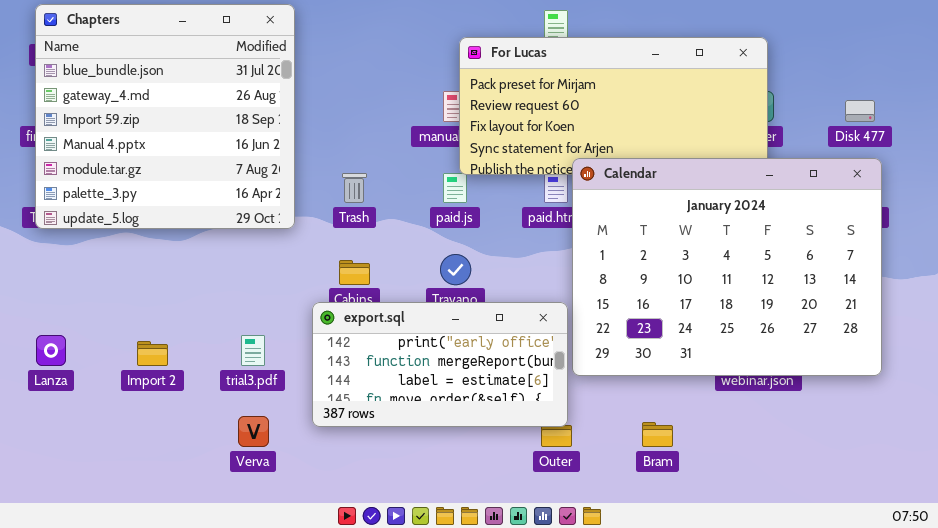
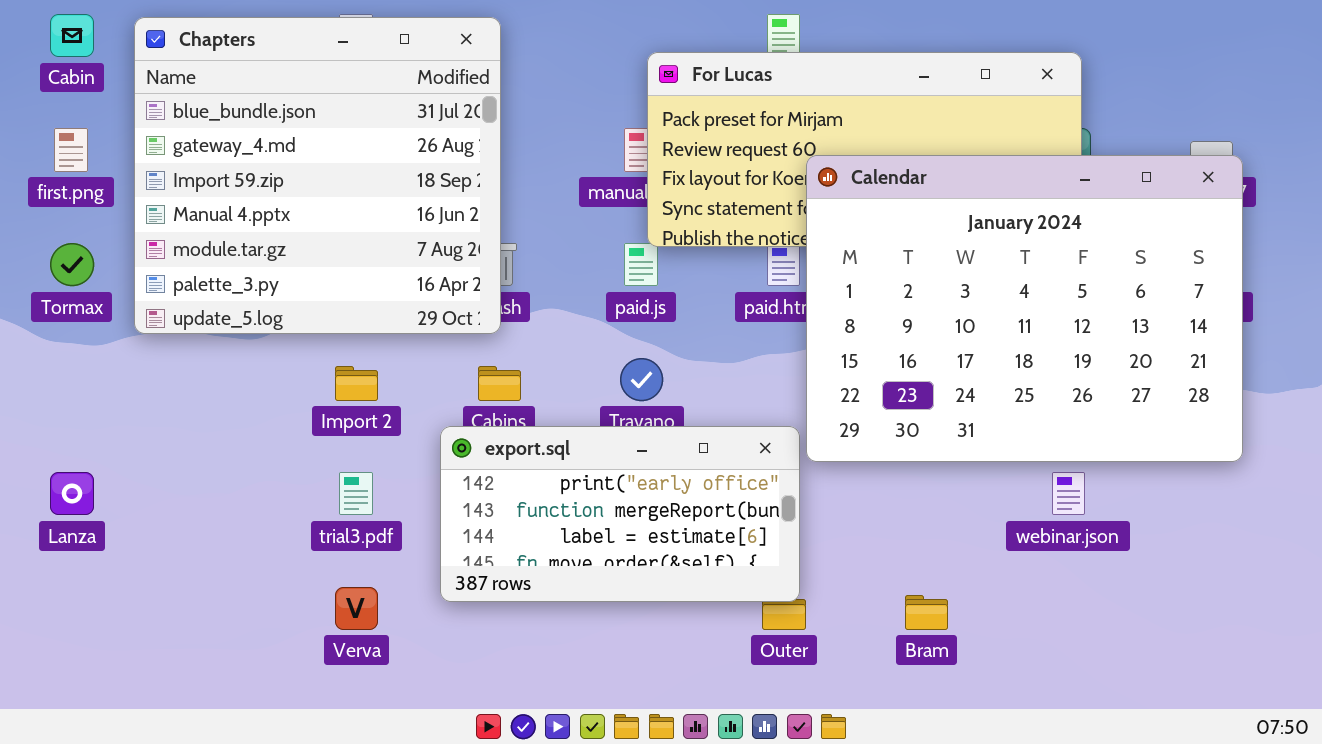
Chapters: [35,4,295,229] -> [134,17,501,334], moved
Calendar: [572,158,882,376] -> [806,155,1243,462], moved
Import 2: [137,341,168,366] -> [335,366,378,401], moved

